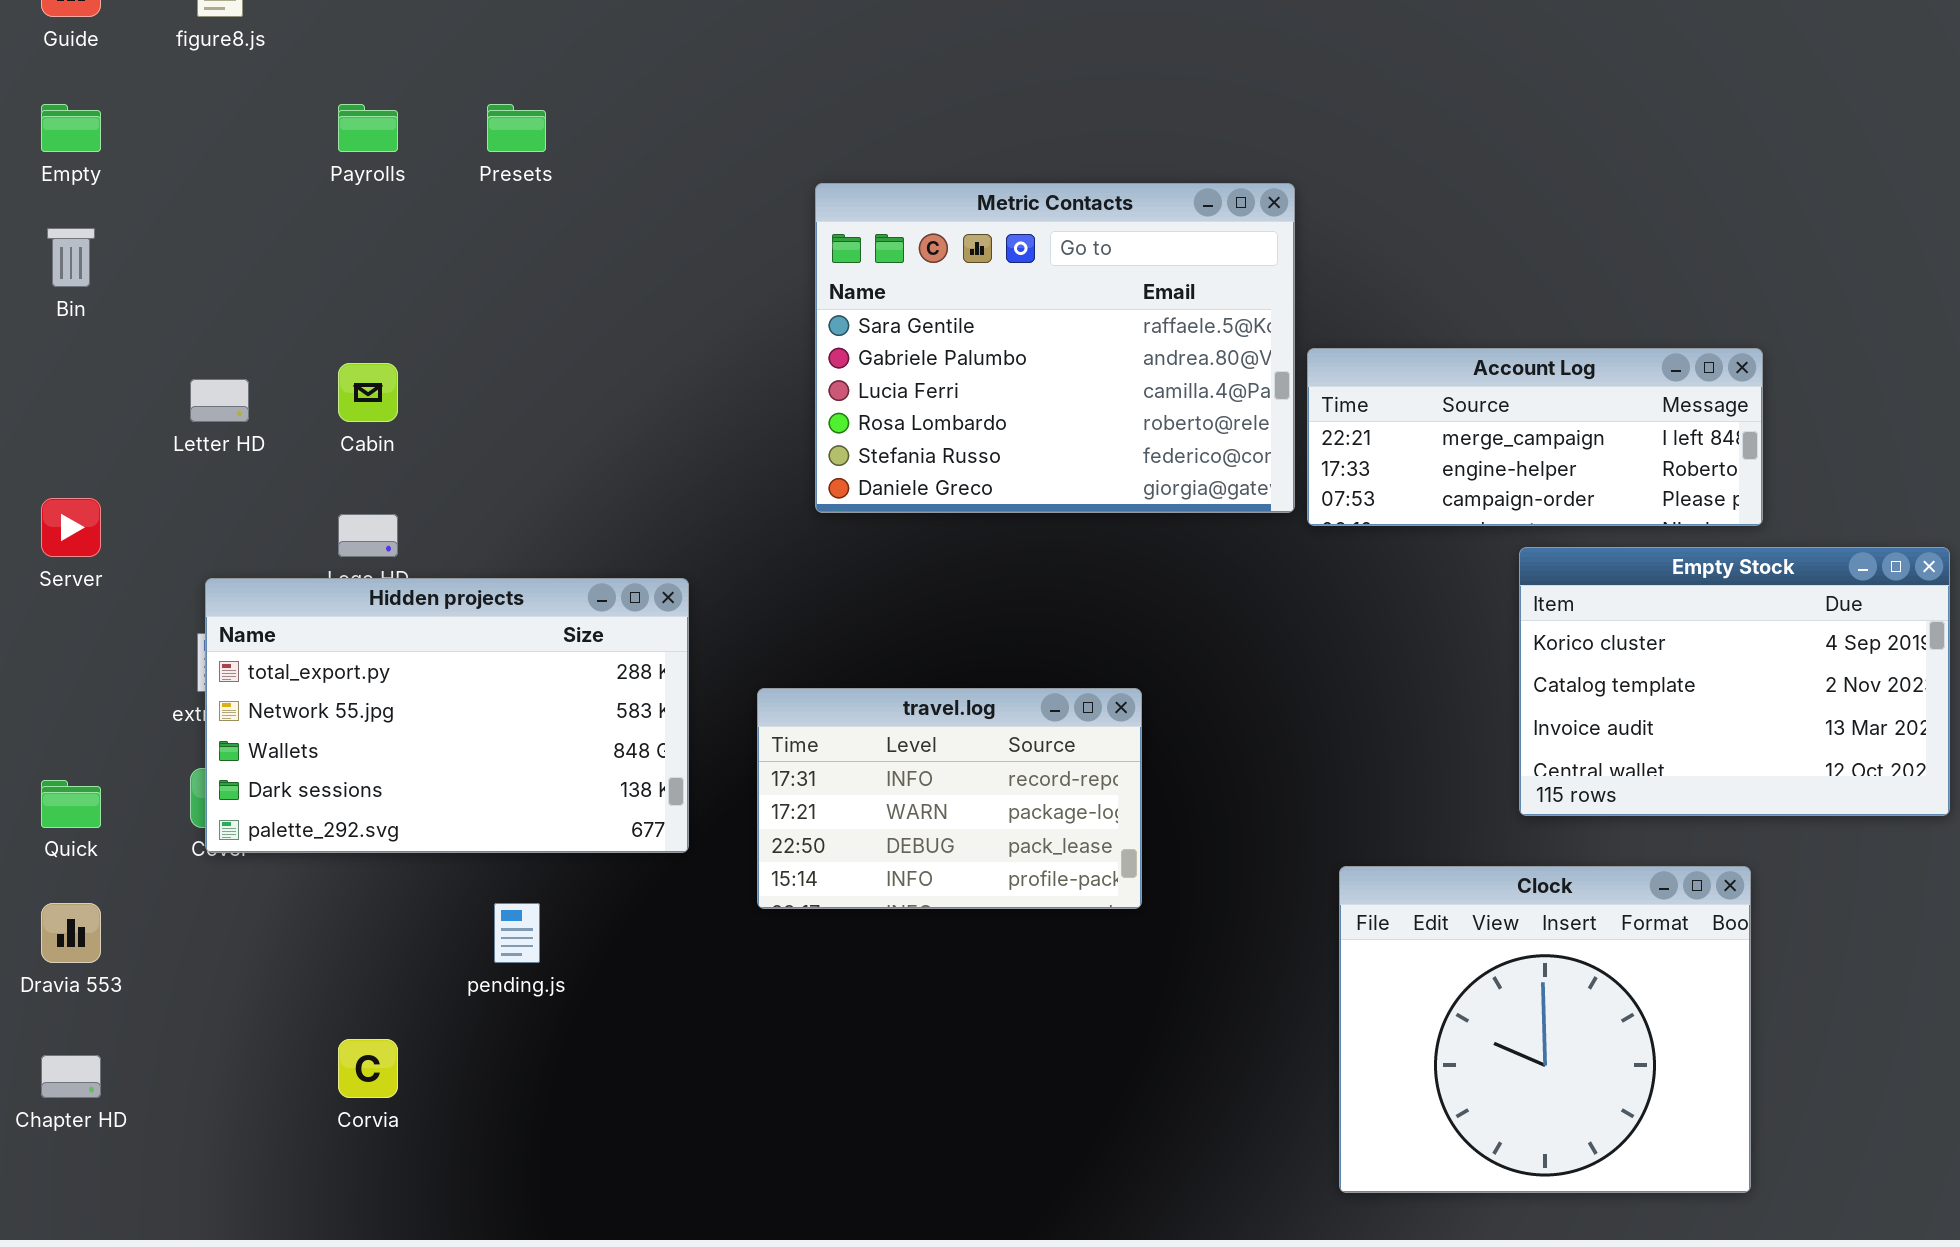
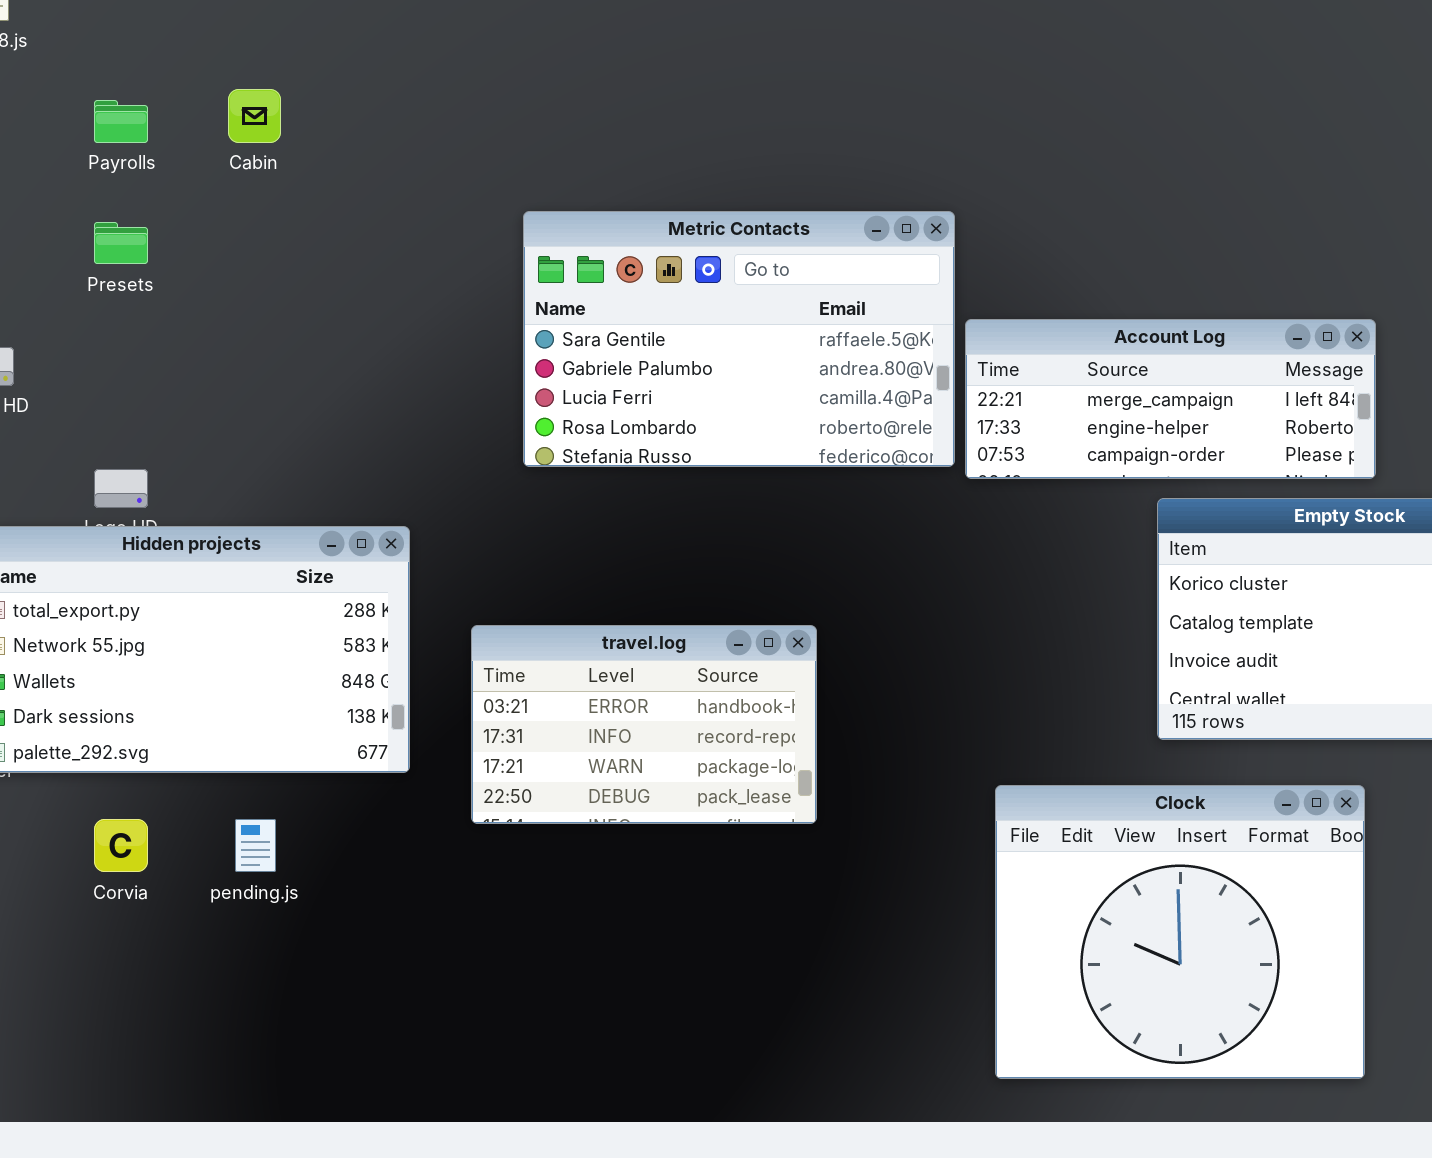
Presets: [487,104,546,152] -> [94,222,148,264], moved
Metric Contacts: [815,183,1295,513] -> [523,211,955,467], resized
Cabin: [338,363,398,422] -> [228,89,281,143], moved
travel.log: [757,688,1142,909] -> [471,625,817,824], scrolled up 1 row
Corvia: [338,1039,398,1098] -> [94,819,148,872], moved

